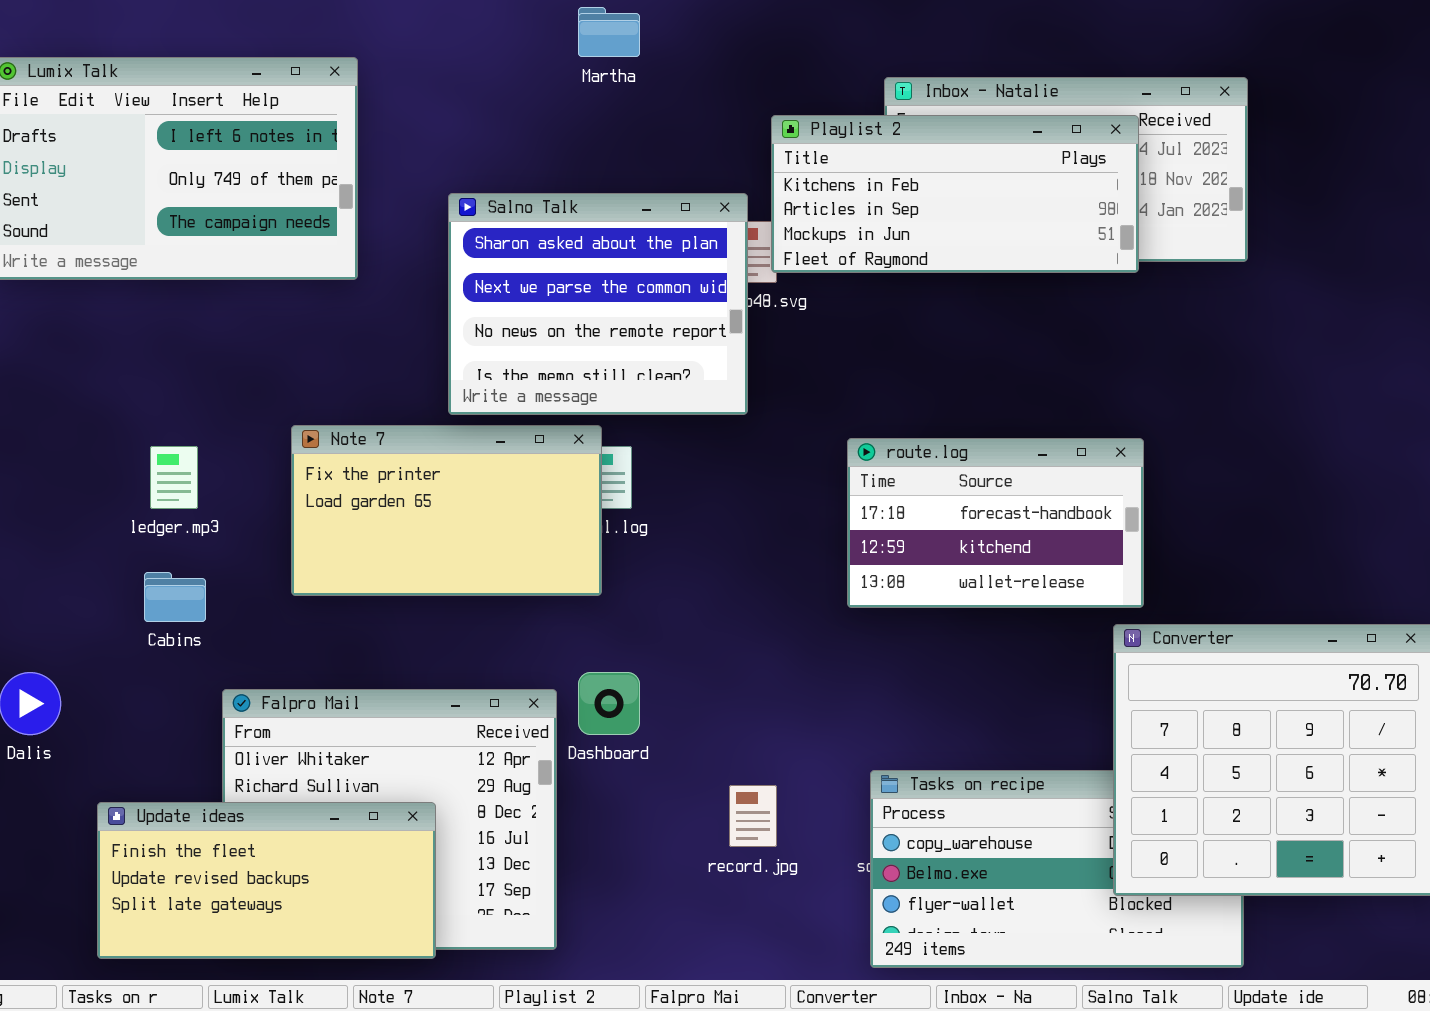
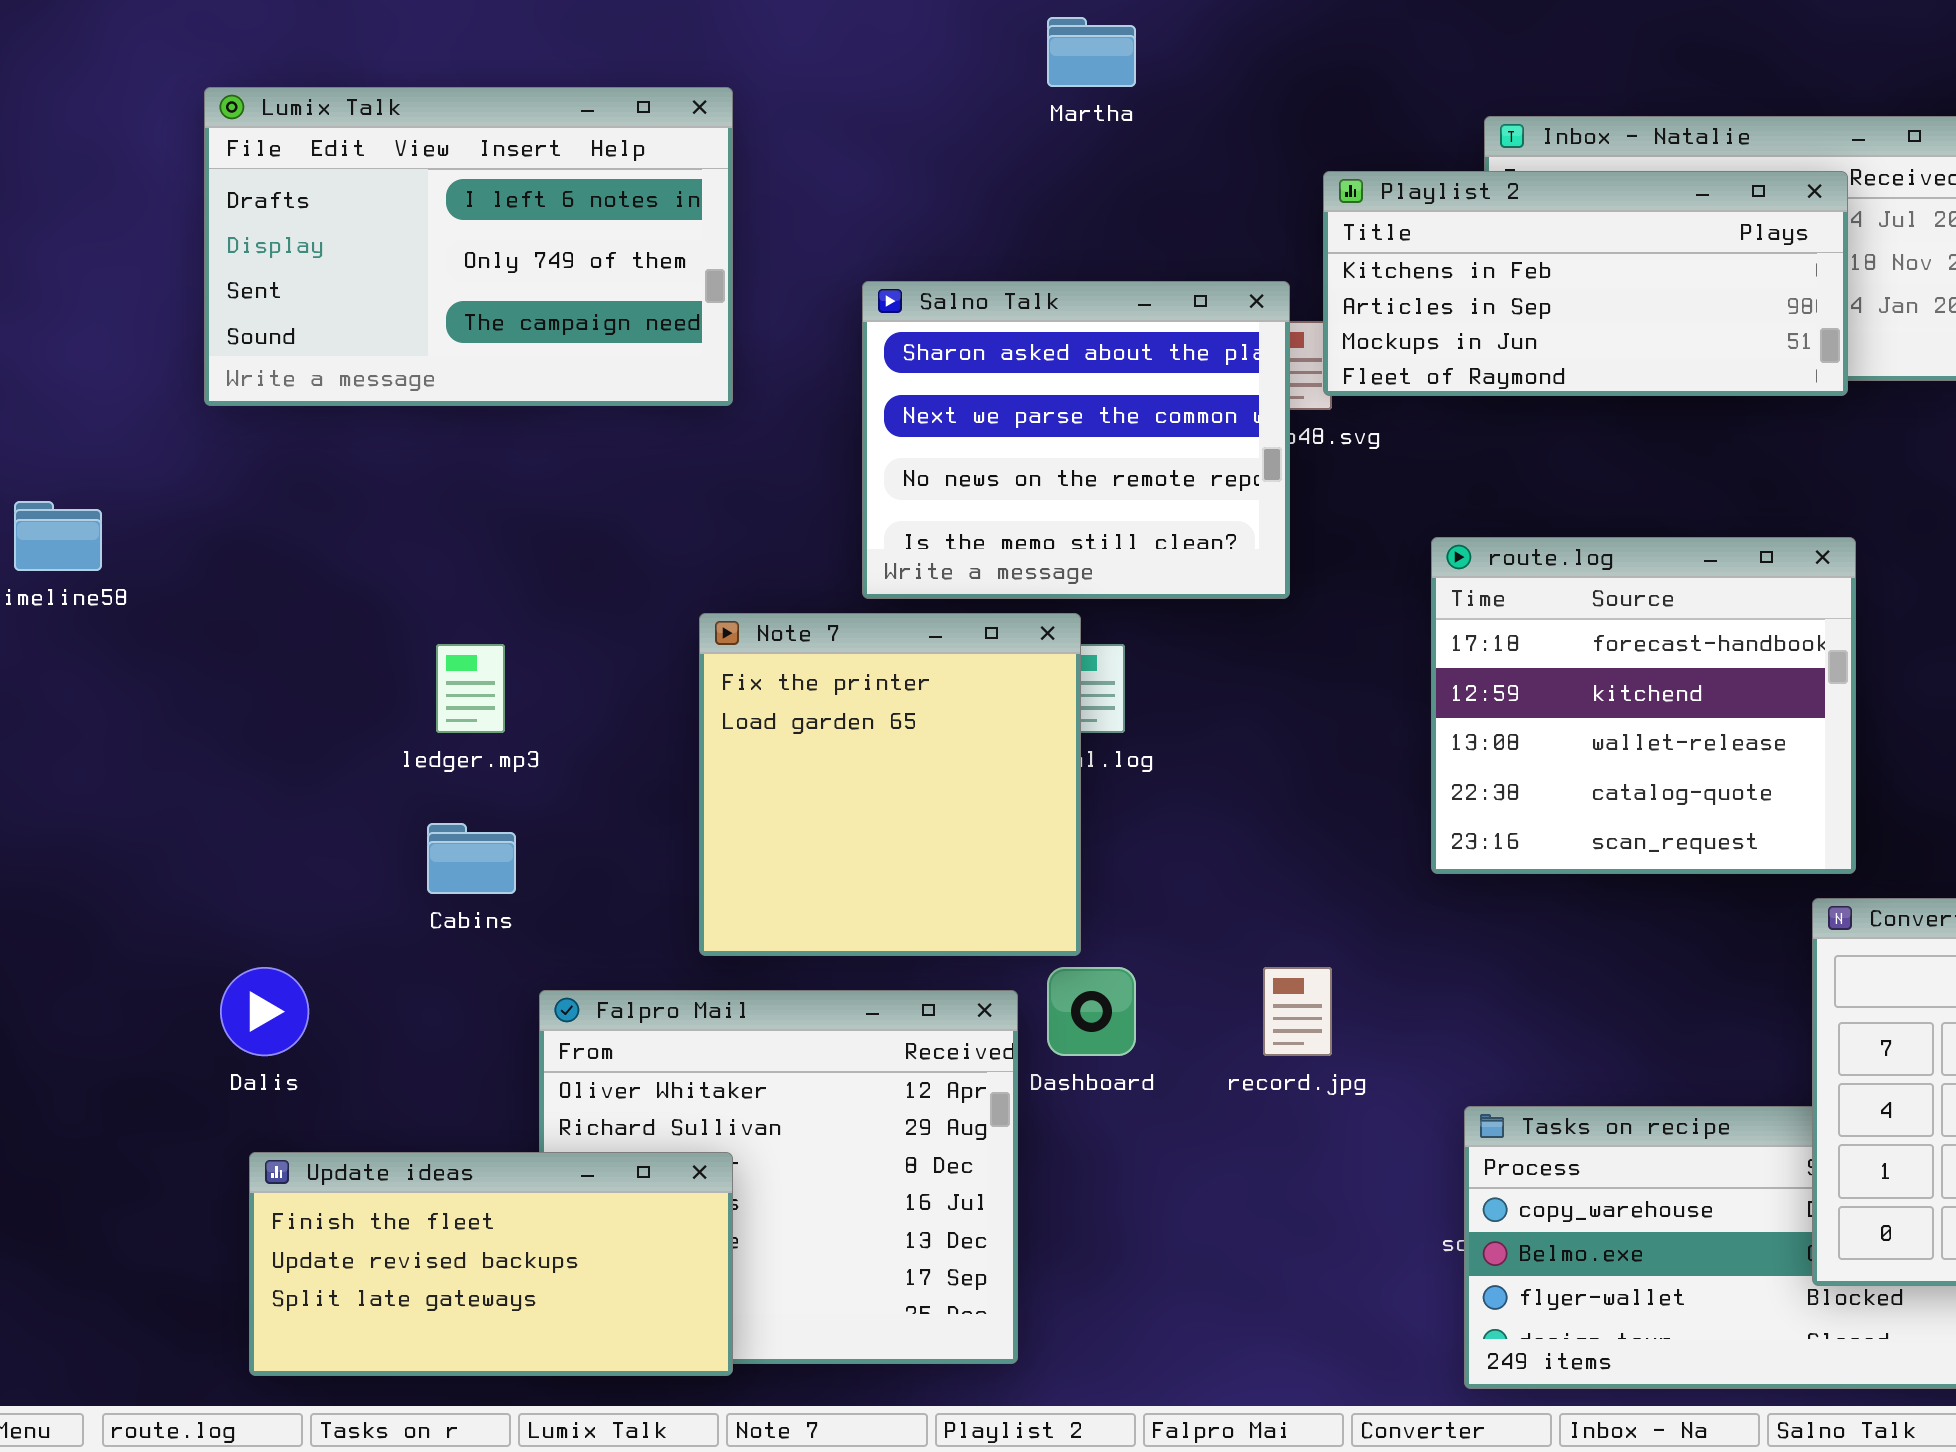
Note 7: [291,425,602,596] -> [699,613,1081,956], resized
route.log: [847,438,1144,608] -> [1431,537,1856,874], resized
record.jpg: [729,785,777,847] -> [1263,967,1332,1056], moved
Update ideas: [97,802,436,959] -> [249,1152,733,1376], moved

